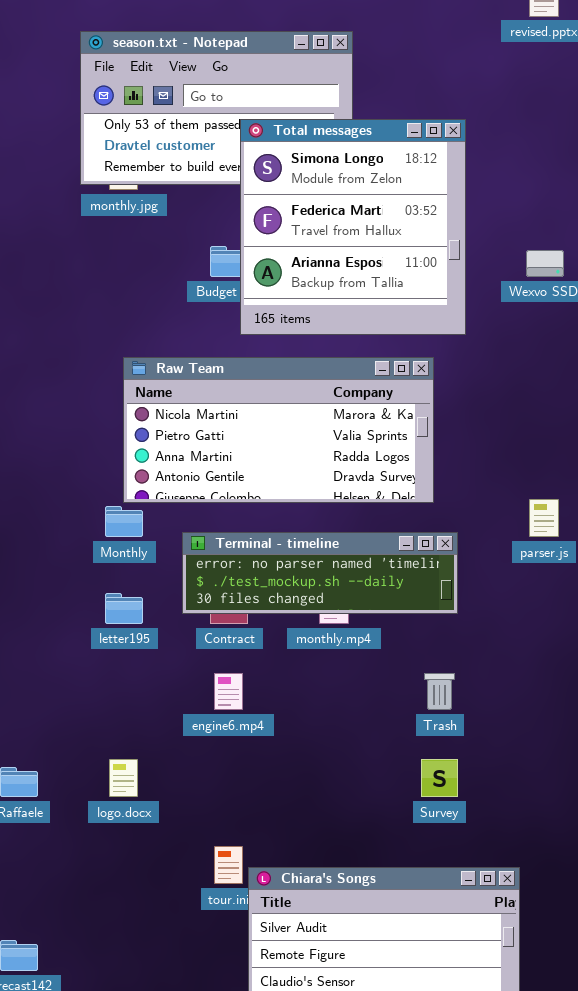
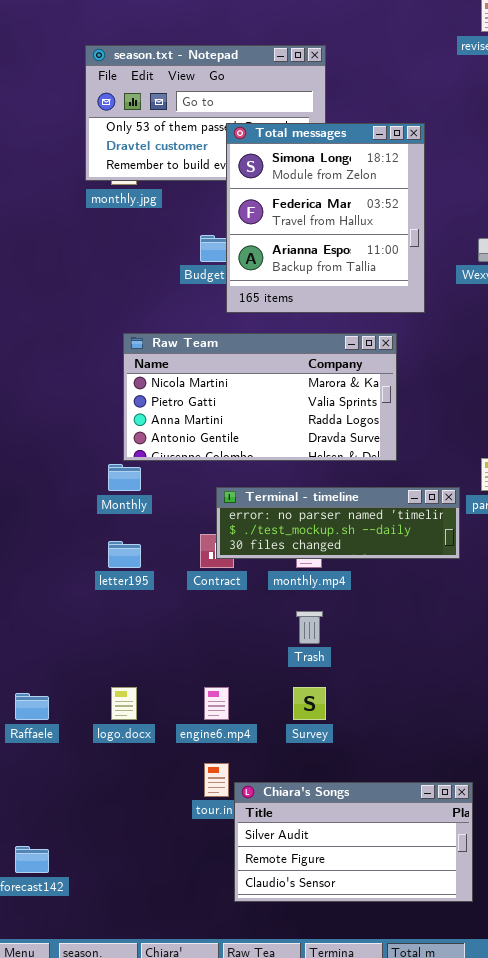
Terminal - timeline: [182,532,458,614] -> [216,487,460,559], moved
engine6.mp4: [214,673,243,710] -> [204,687,229,720], moved
Trash: [424,673,455,710] -> [296,611,323,644], moved
Survey: [421,759,458,797] -> [293,687,326,720], moved

